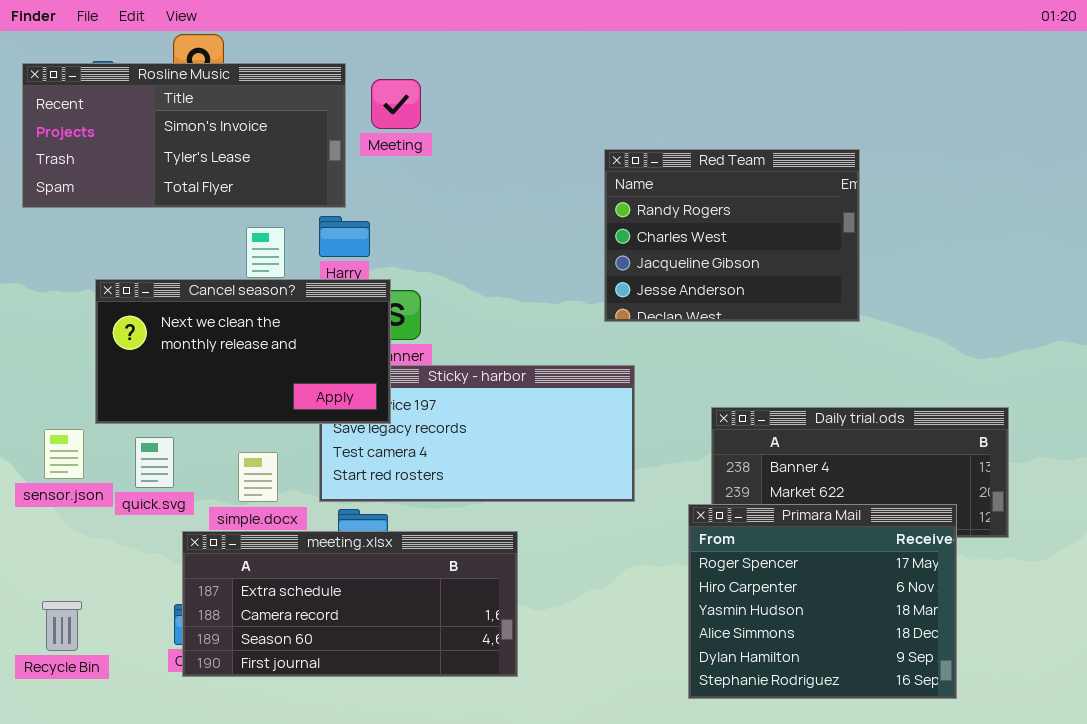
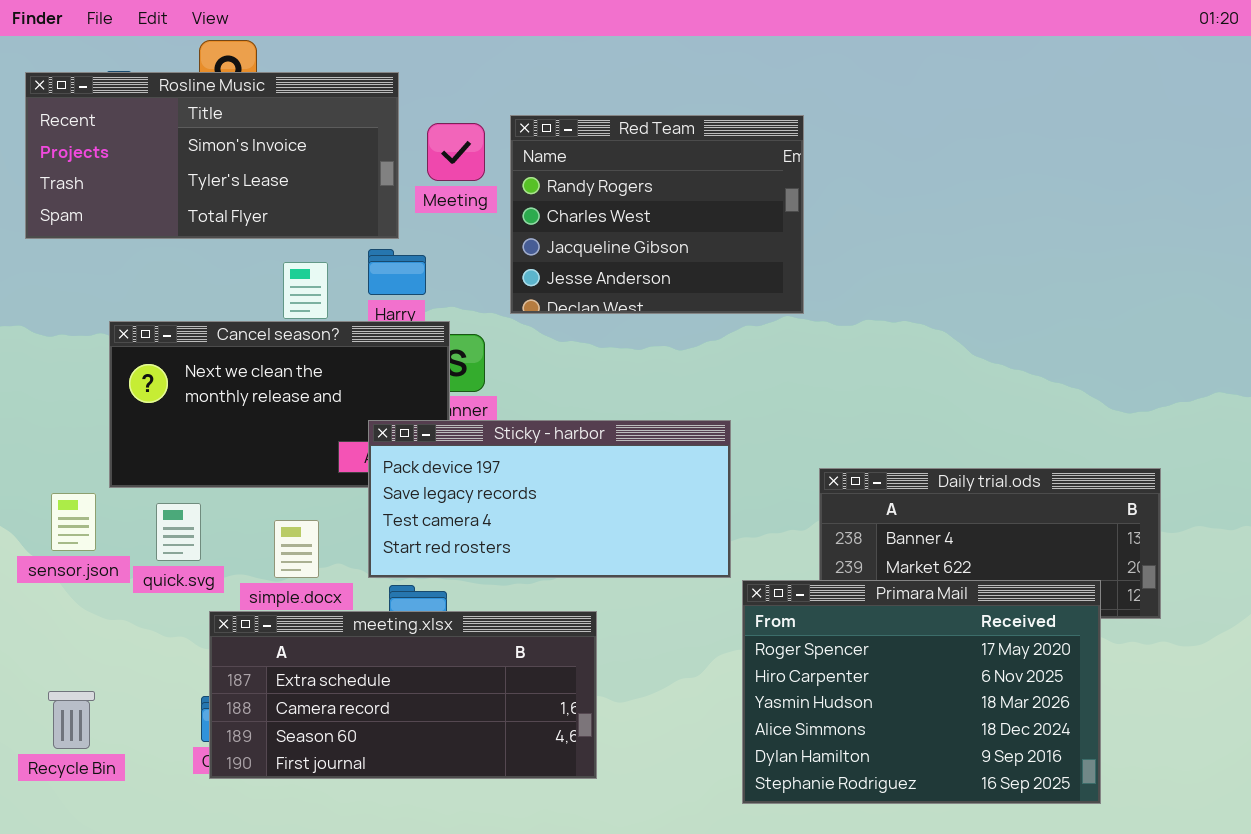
Meeting: [371,79,421,129] -> [427,123,485,181], moved
Red Team: [604,149,860,322] -> [510,115,804,314], moved
Sticky - harbor: [319,365,635,502] -> [368,420,731,578], raised
Primara Mail: [688,504,957,699] -> [742,580,1101,804], resized

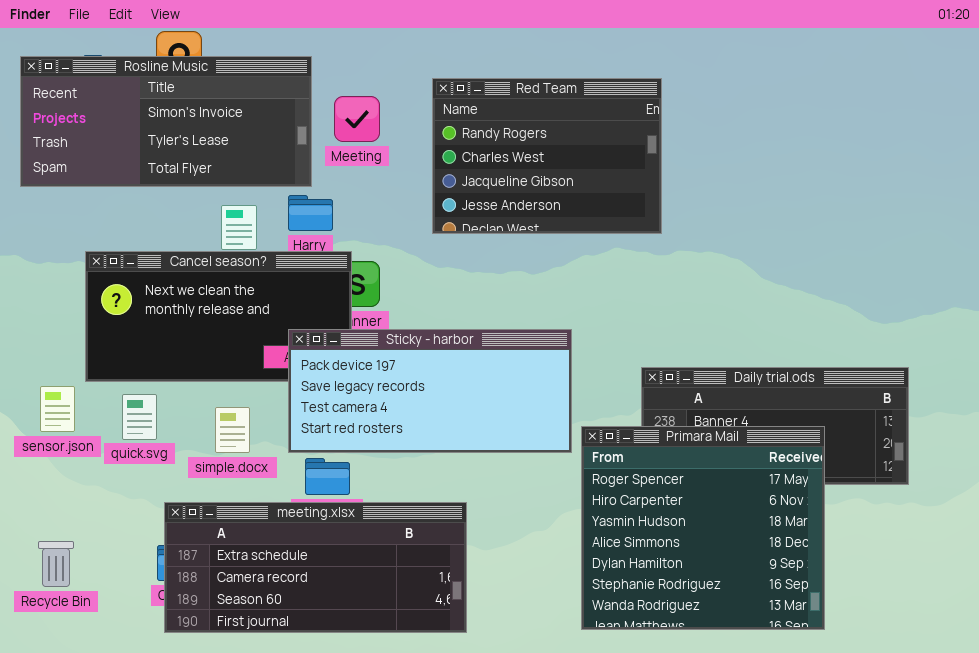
Red Team: [510,115,804,314] -> [432,78,662,234], moved
Primara Mail: [742,580,1101,804] -> [581,426,825,630], resized
meeting.xlsx: [209,611,597,779] -> [164,502,467,633], moved

